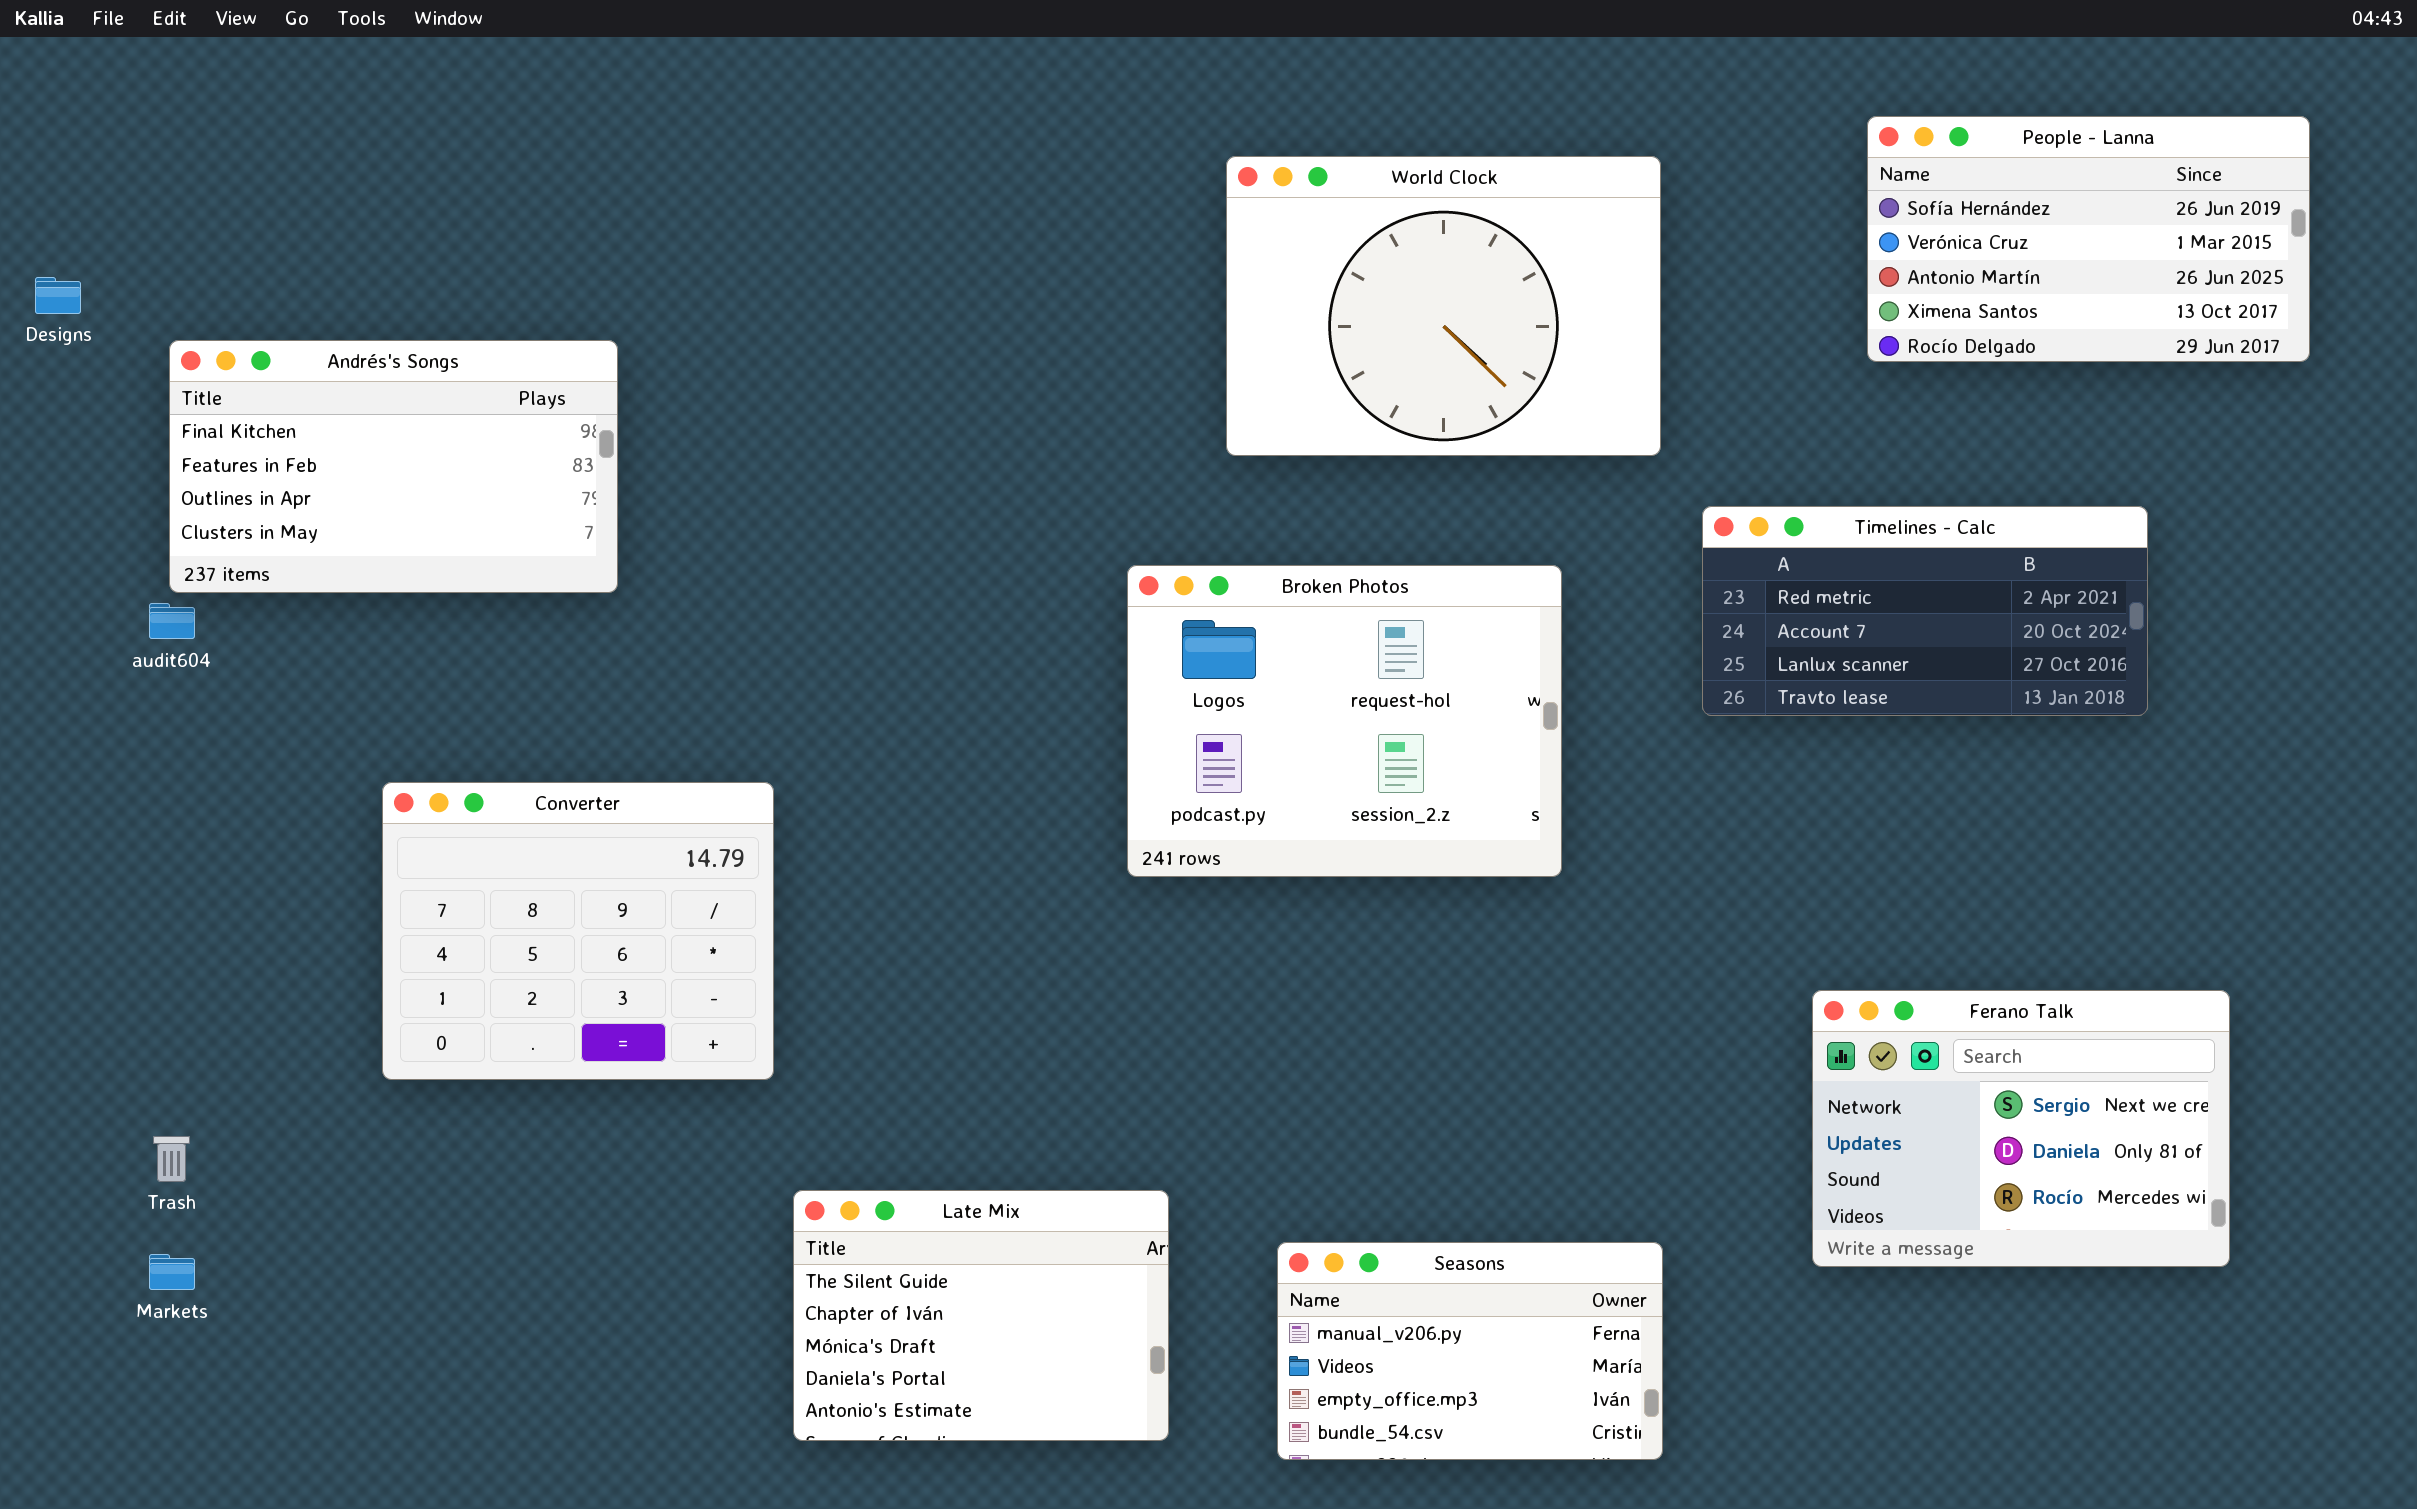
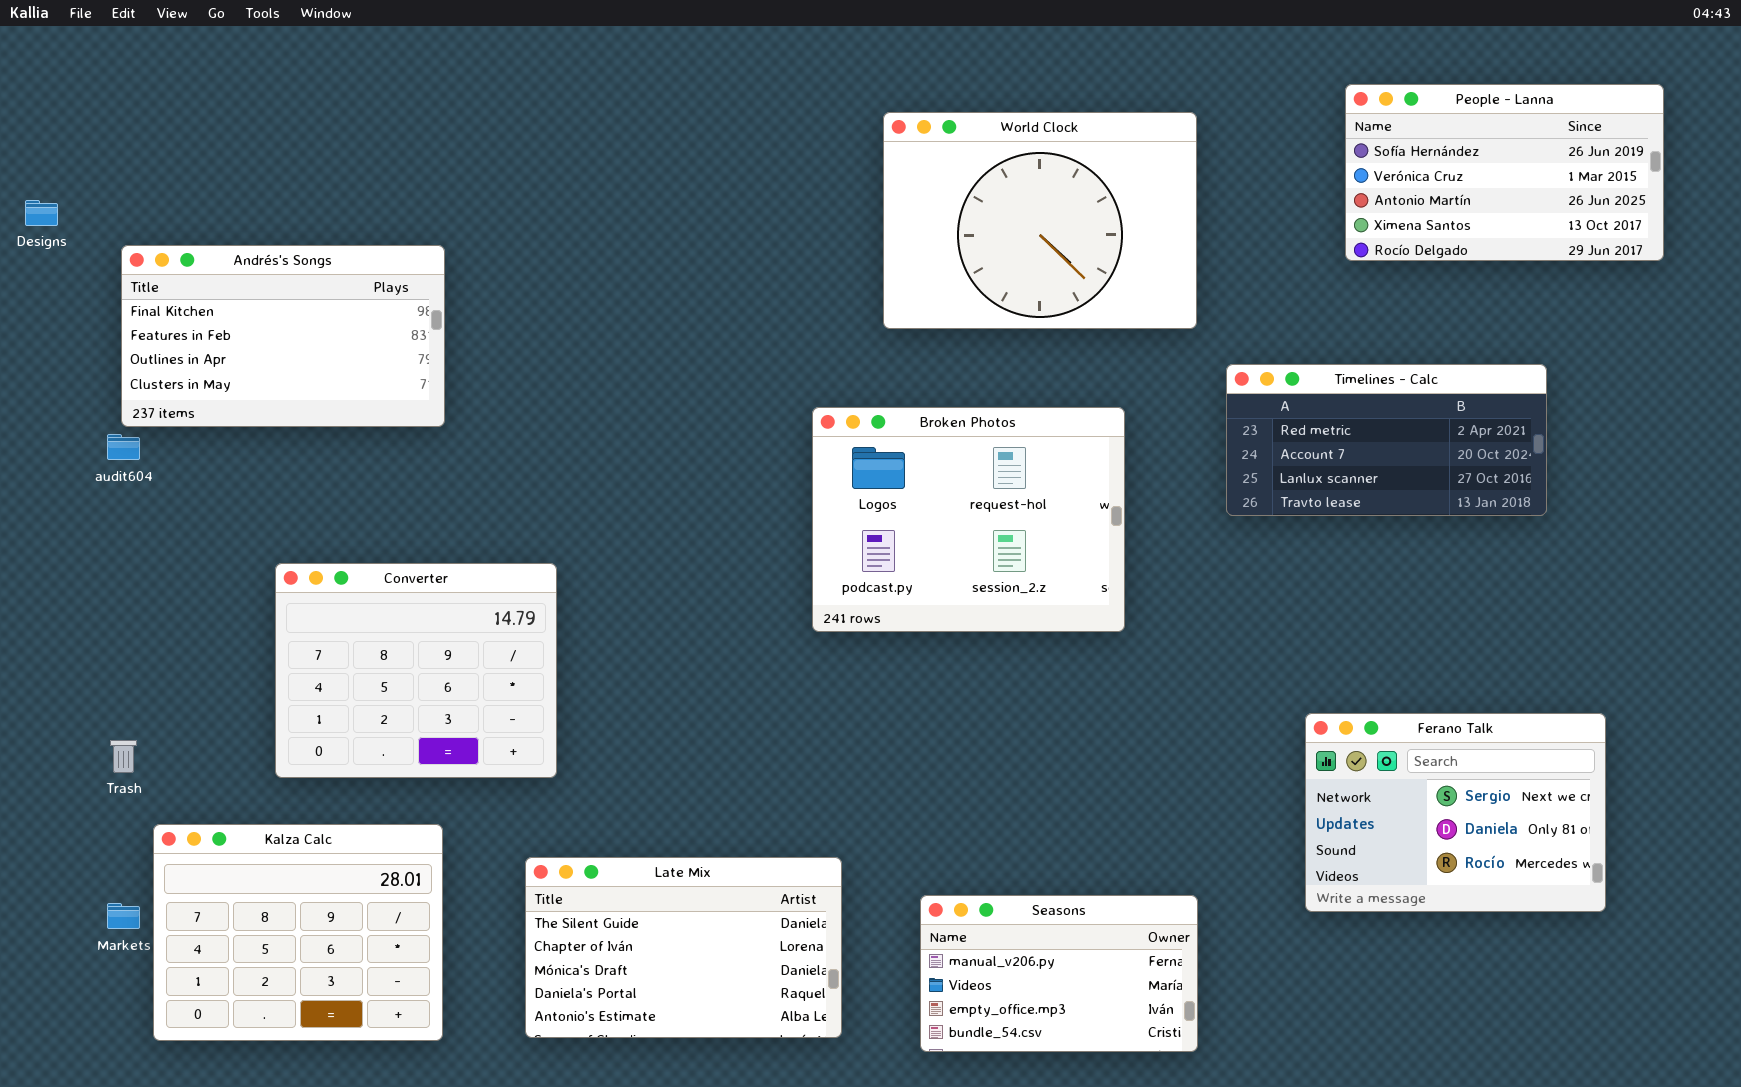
Trash: [153,1136,190,1182] -> [110,740,137,773], moved
Kalza Calc: none -> [153,824,443,1041], opened
Late Mix: [793,1190,1169,1441] -> [525,857,842,1038], resized

